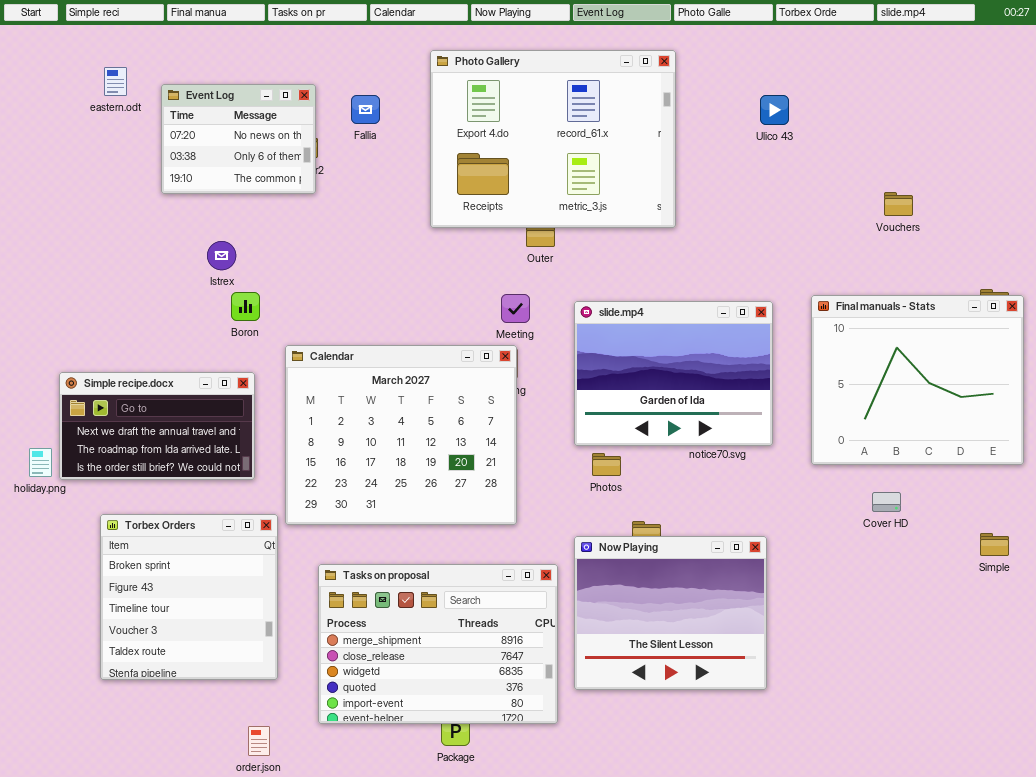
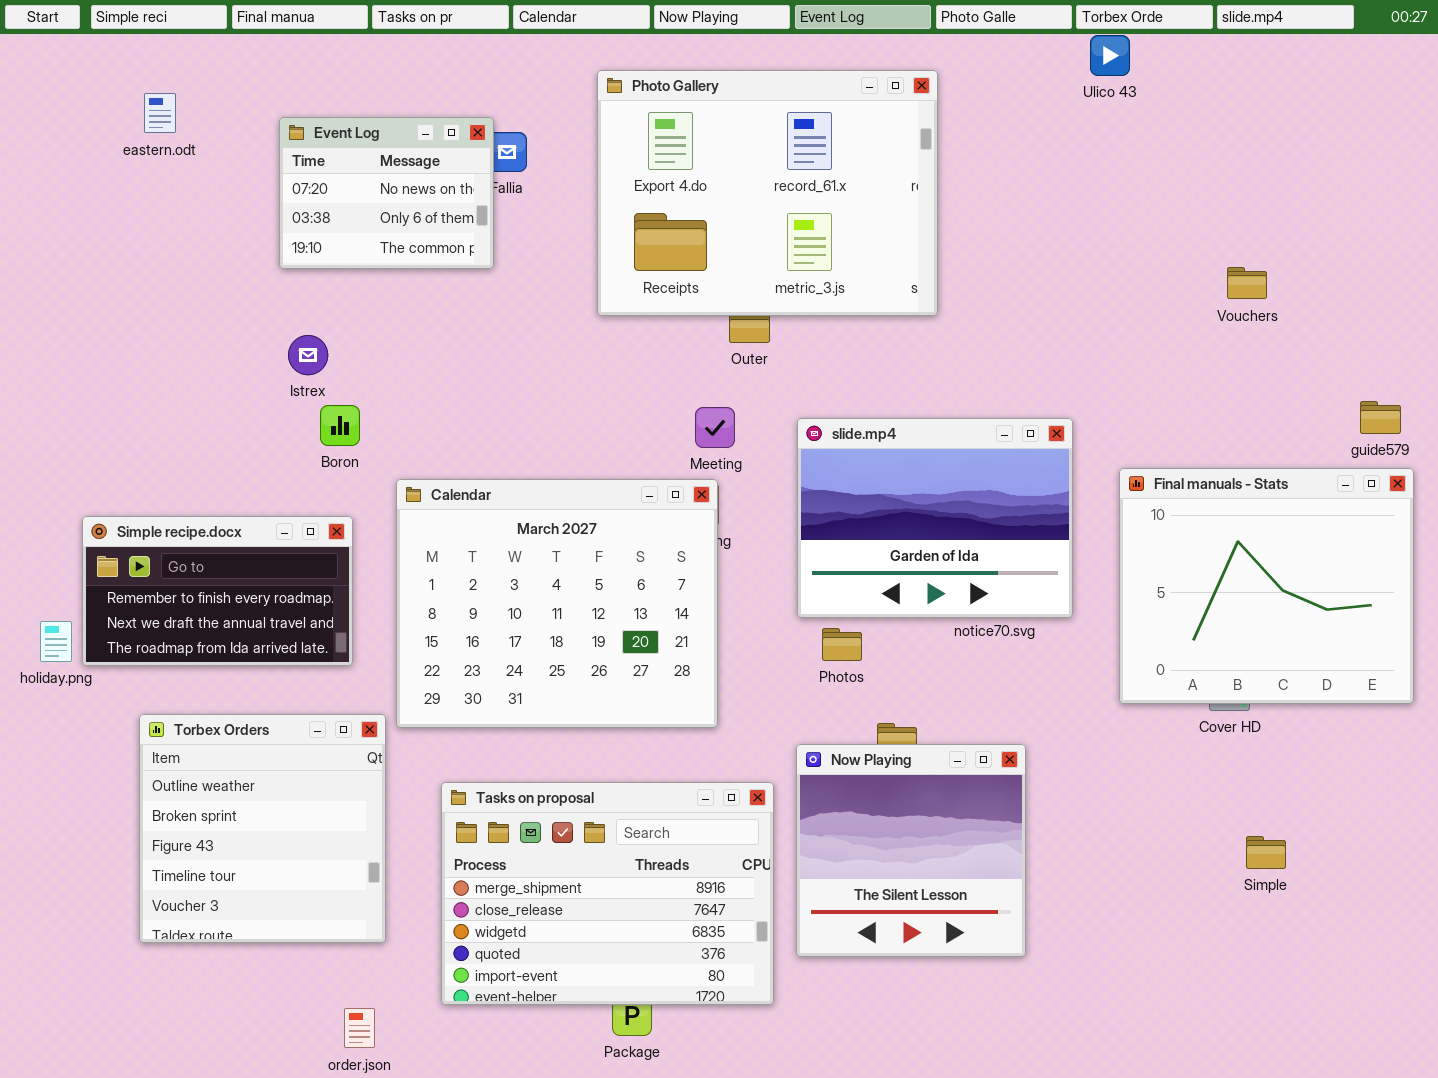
Event Log: [161,84,316,194] -> [279,117,494,269], moved
Ulico 43: [760,95,789,125] -> [1090,35,1130,76], moved
Final manuals - Stats: [811,295,1024,465] -> [1119,468,1414,704], moved
Simple recipe.docx: [59,372,255,480] -> [82,516,353,666], scrolled up 1 row
Torbex Orders: [100,514,278,680] -> [139,714,386,943], scrolled up 1 row
Simple: [980,533,1009,556] -> [1246,836,1286,869], moved
Now Playing: [574,536,767,690] -> [796,744,1026,957], resized

